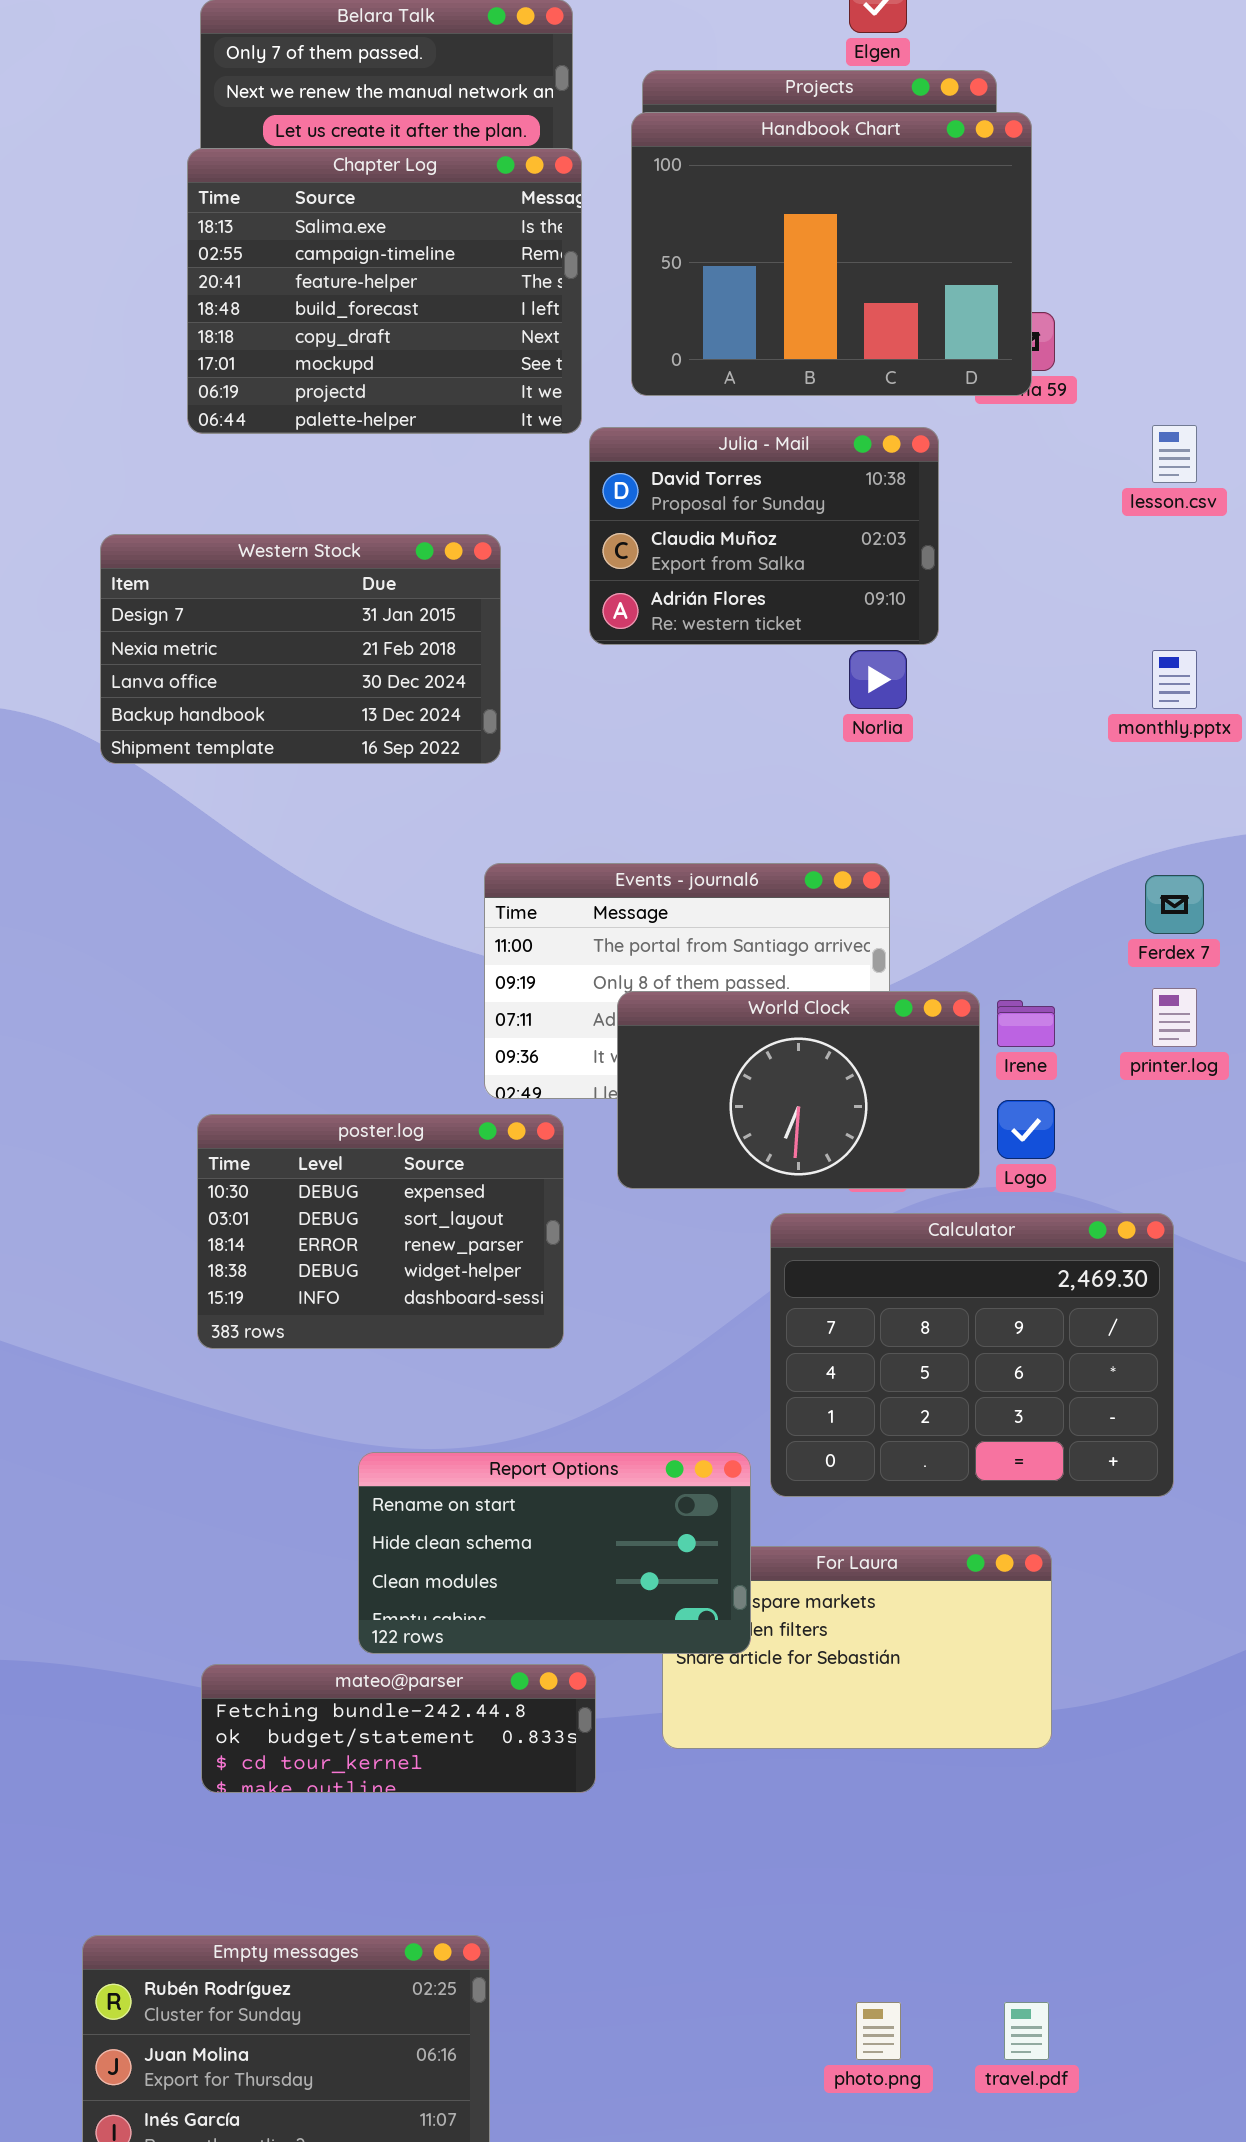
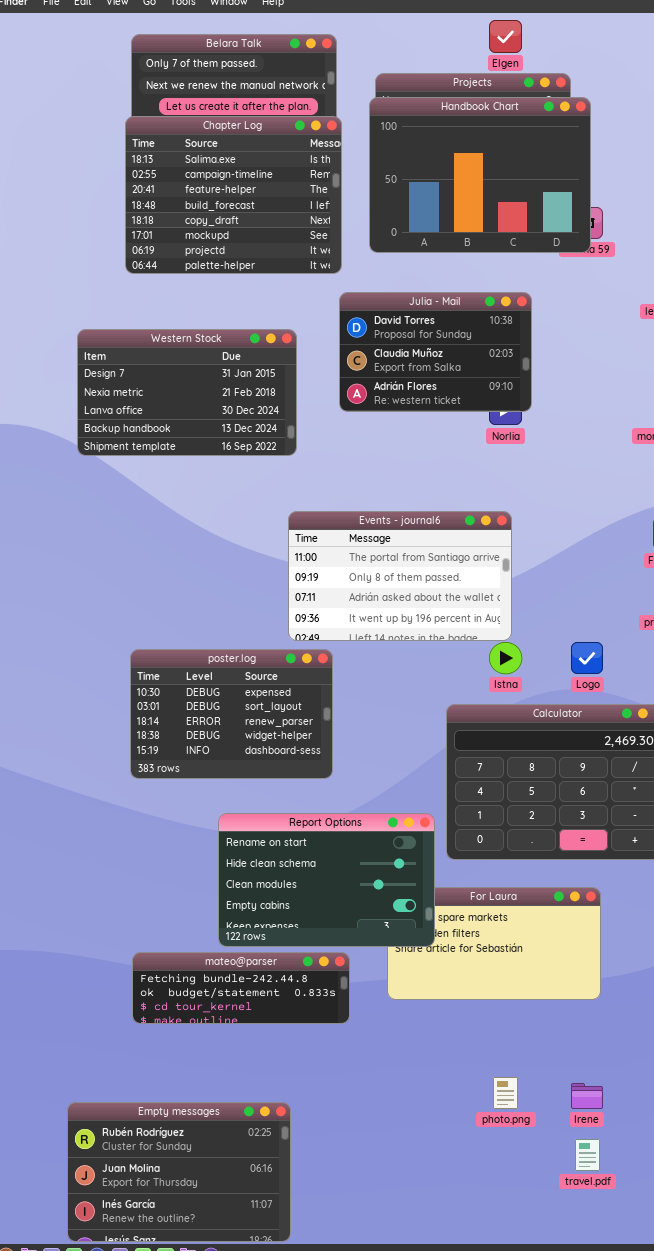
Julia - Mail: [589,427,939,645] -> [339,292,532,412], moved
World Clock: [617,991,980,1189] -> none, closed
Irene: [997,1000,1055,1047] -> [571,1083,603,1109], moved
Report Options: [358,1452,751,1654] -> [218,813,435,947], resized
photo.png: [856,2002,901,2060] -> [493,1077,518,1109], moved

